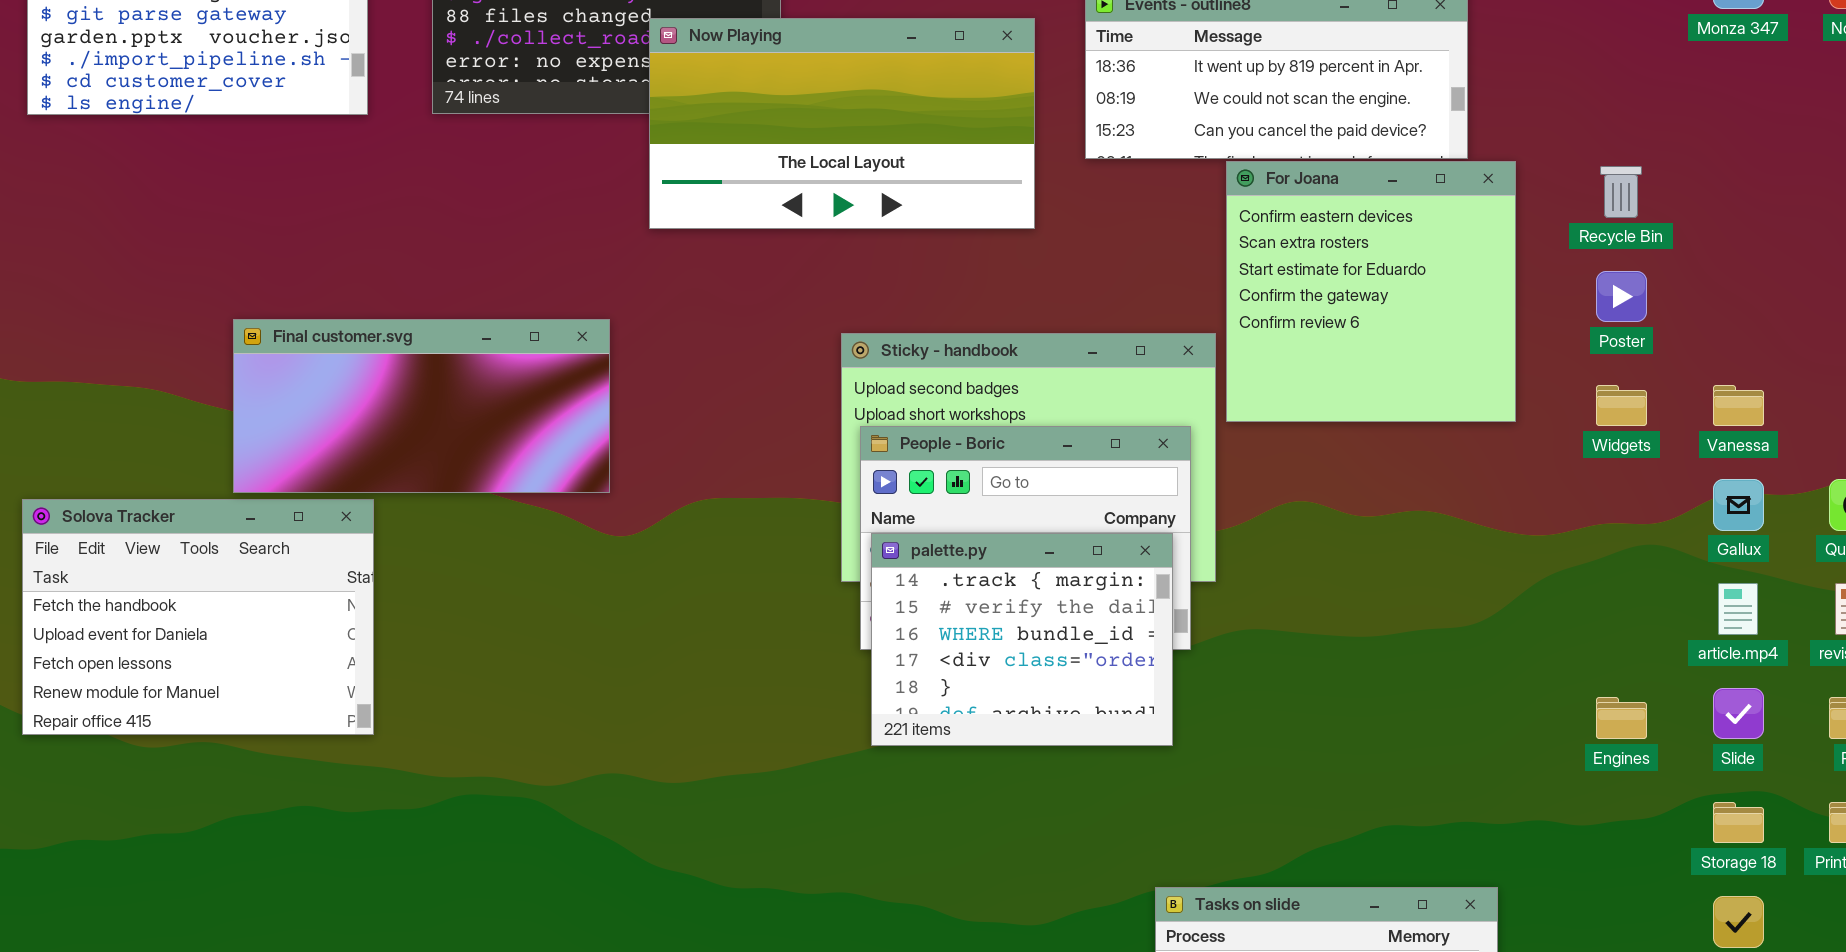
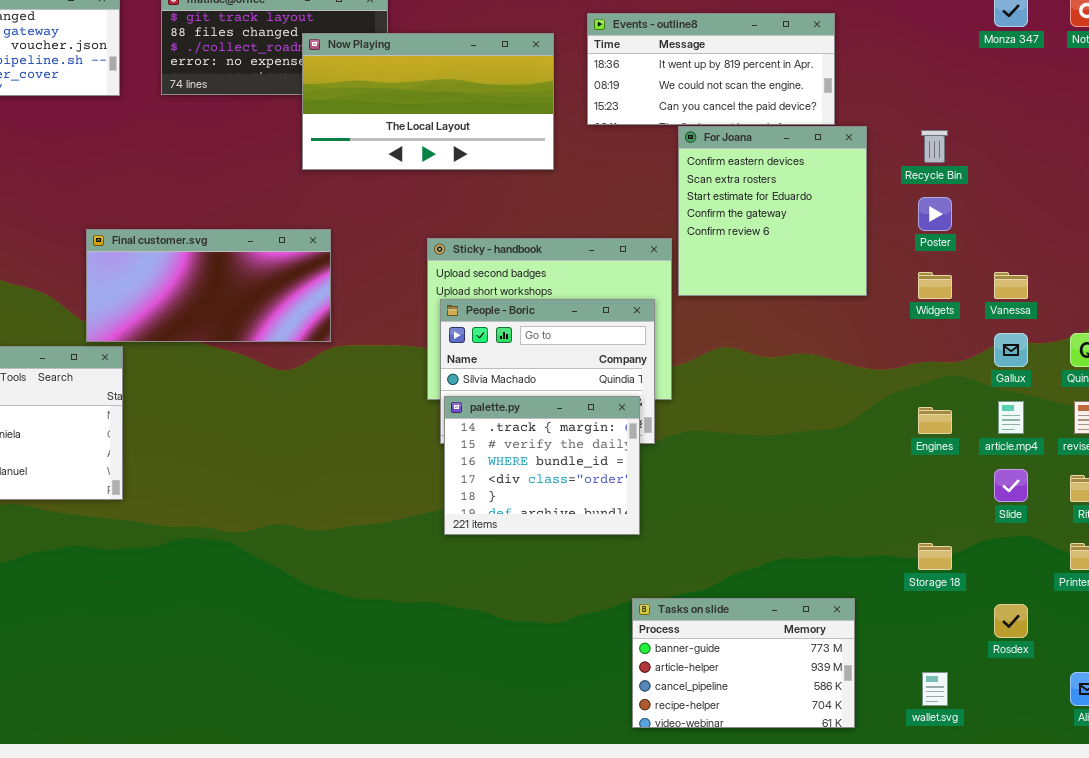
Final customer.svg: [233,319,610,493] -> [86,229,331,342], moved
palette.py: [871,533,1173,746] -> [444,396,640,535], moved
Engines: [1596,697,1647,739] -> [918,407,952,434], moved
Storage 18: [1713,802,1764,843] -> [918,543,952,570], moved

